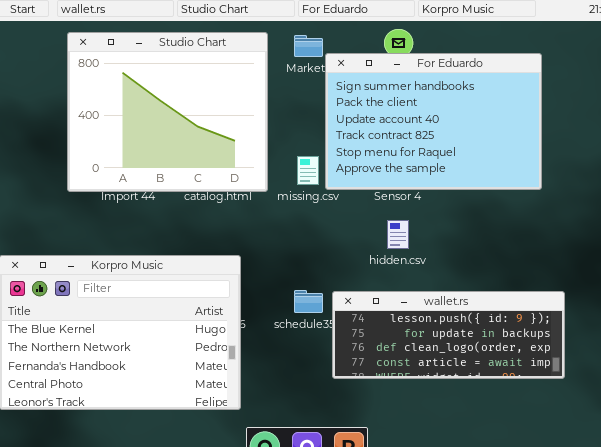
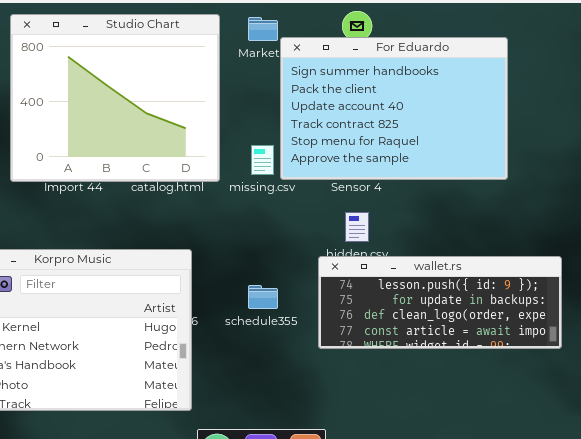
wallet.rs: [332,291,565,379] -> [318,256,562,349], moved

